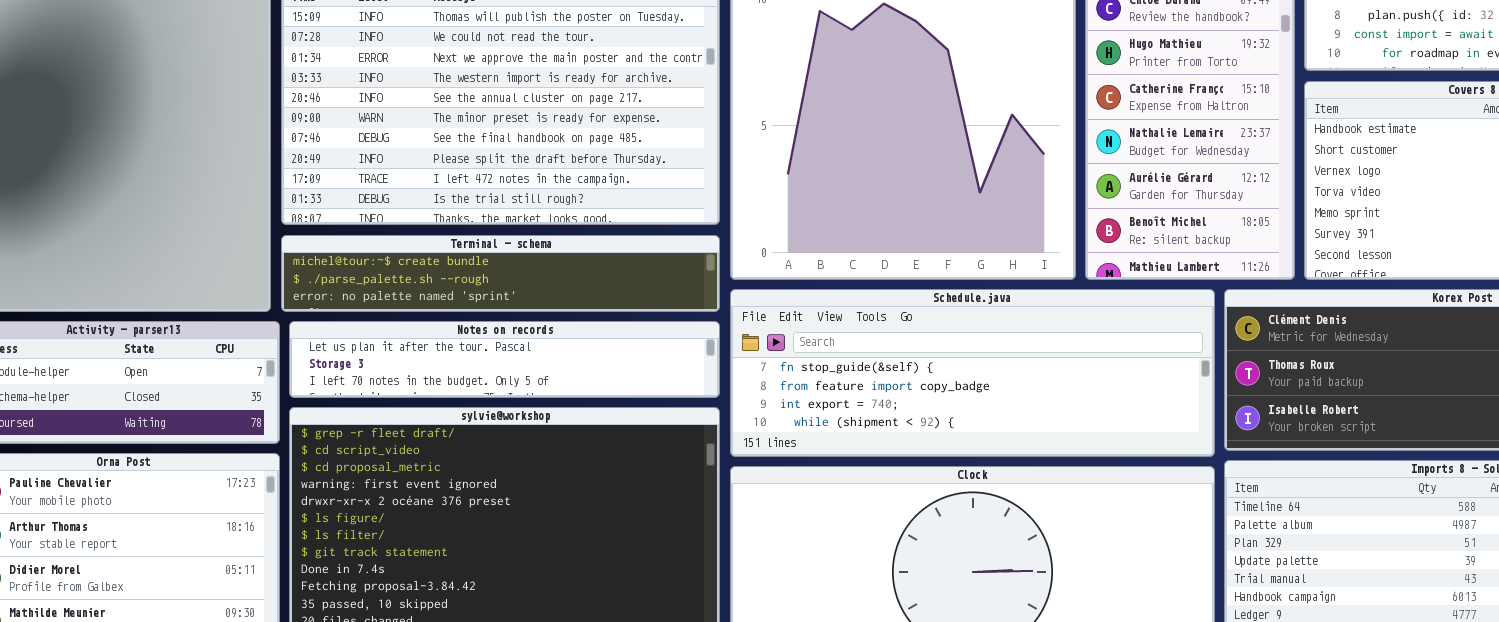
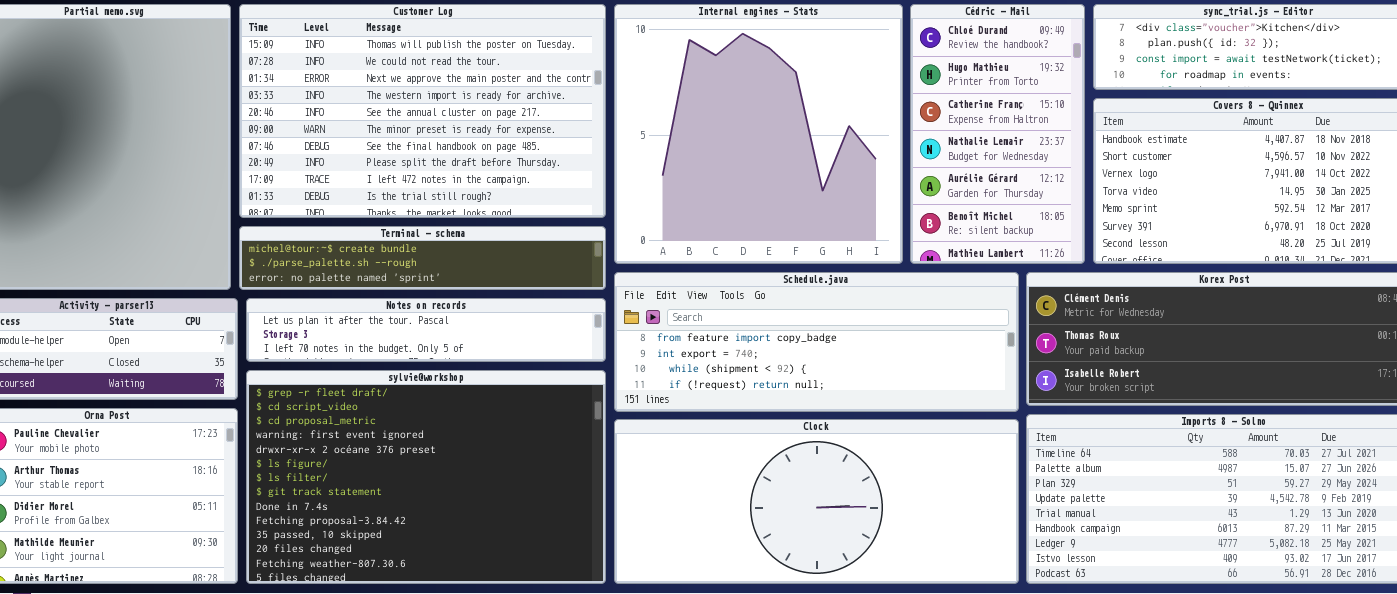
Schedule.java: [730,289,1215,457] -> [614,272,1019,412], scrolled down 1 row

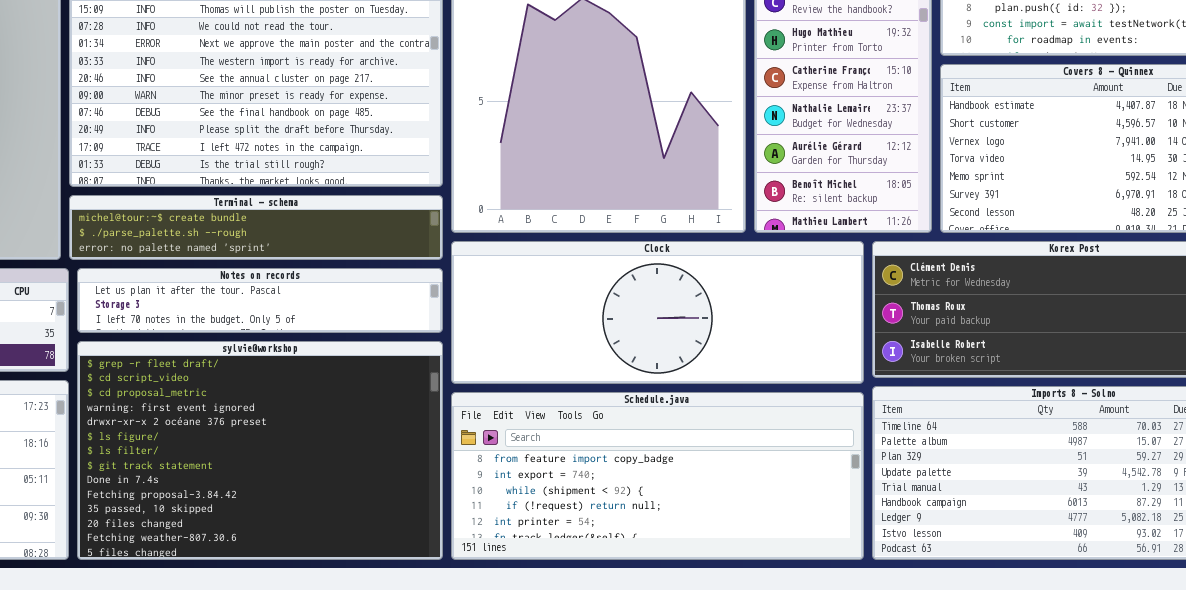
Schedule.java: [614,272,1019,412] -> [451,392,864,560], moved, resized
Clock: [614,419,1019,584] -> [451,241,864,384], moved, resized

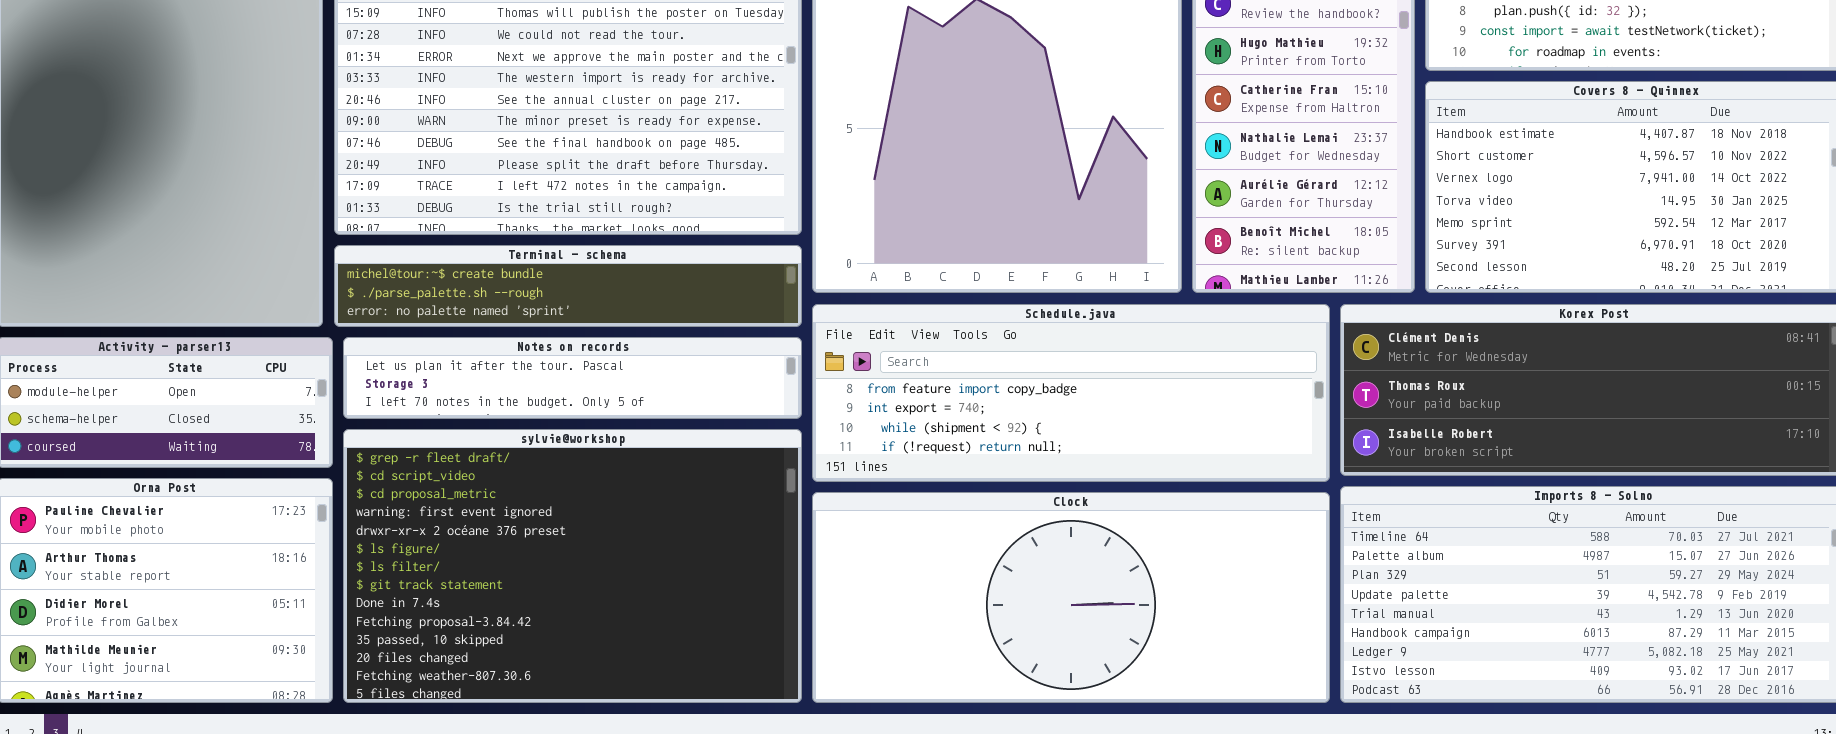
Clock: [451,241,864,384] -> [812,492,1330,703], moved, resized
Schedule.java: [451,392,864,560] -> [812,304,1330,482], moved, resized

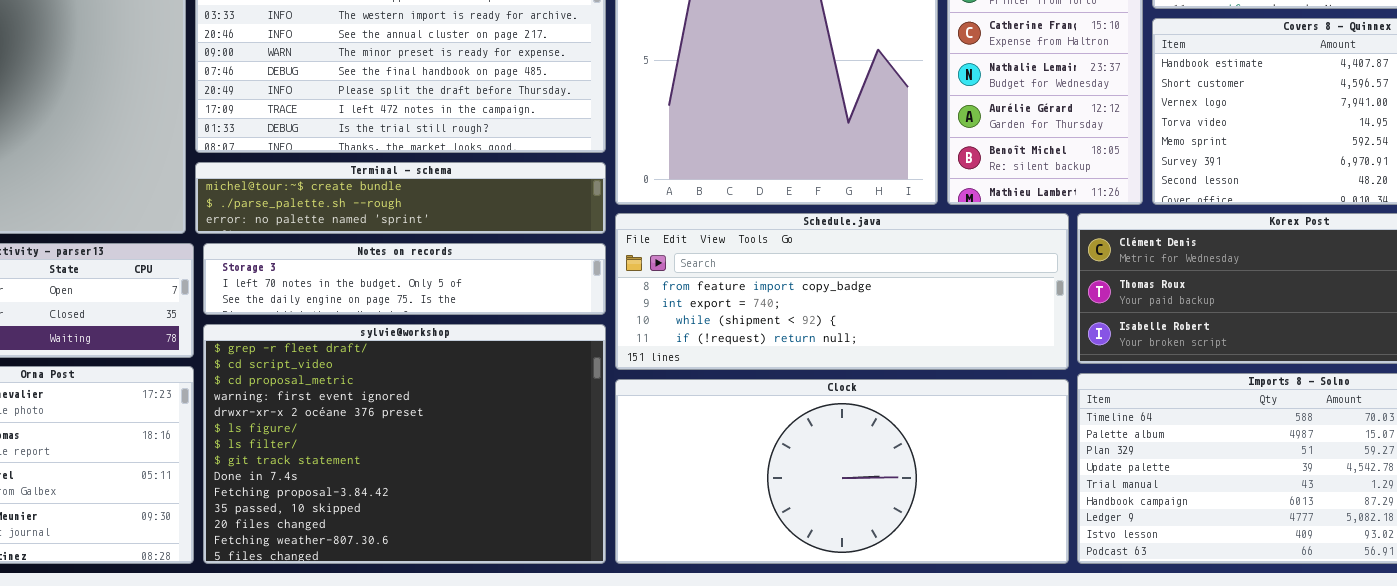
Notes on records: [343,337,802,419] -> [203,243,606,315], scrolled down 1 row

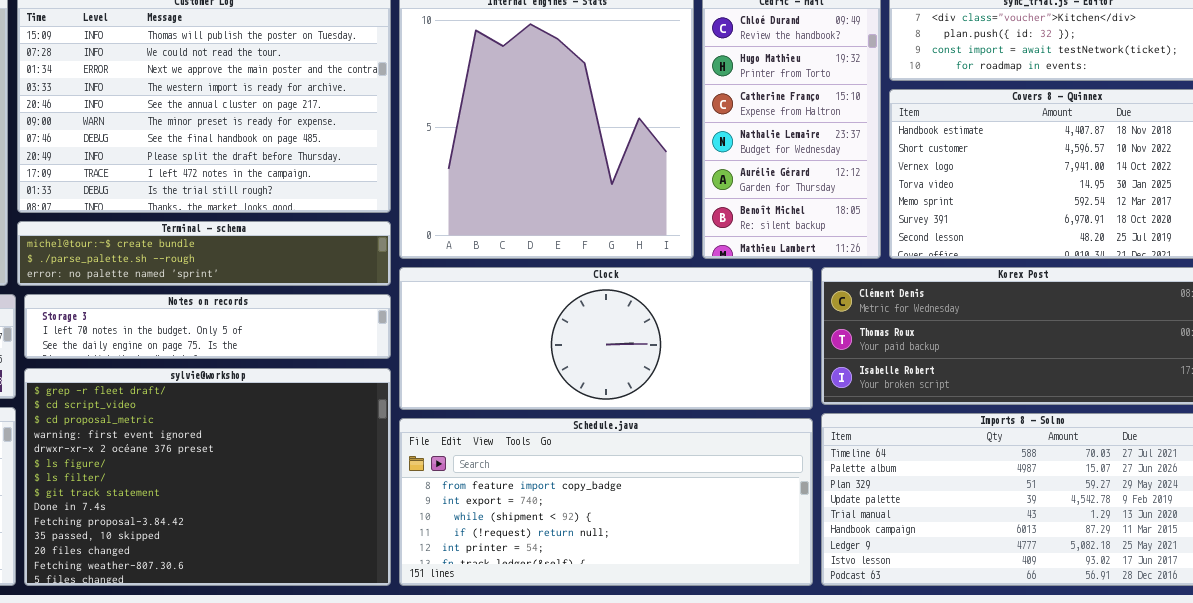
Schedule.java: [615,213,1069,370] -> [399,418,813,586], moved, resized
Clock: [615,379,1069,564] -> [399,267,813,410], moved, resized

